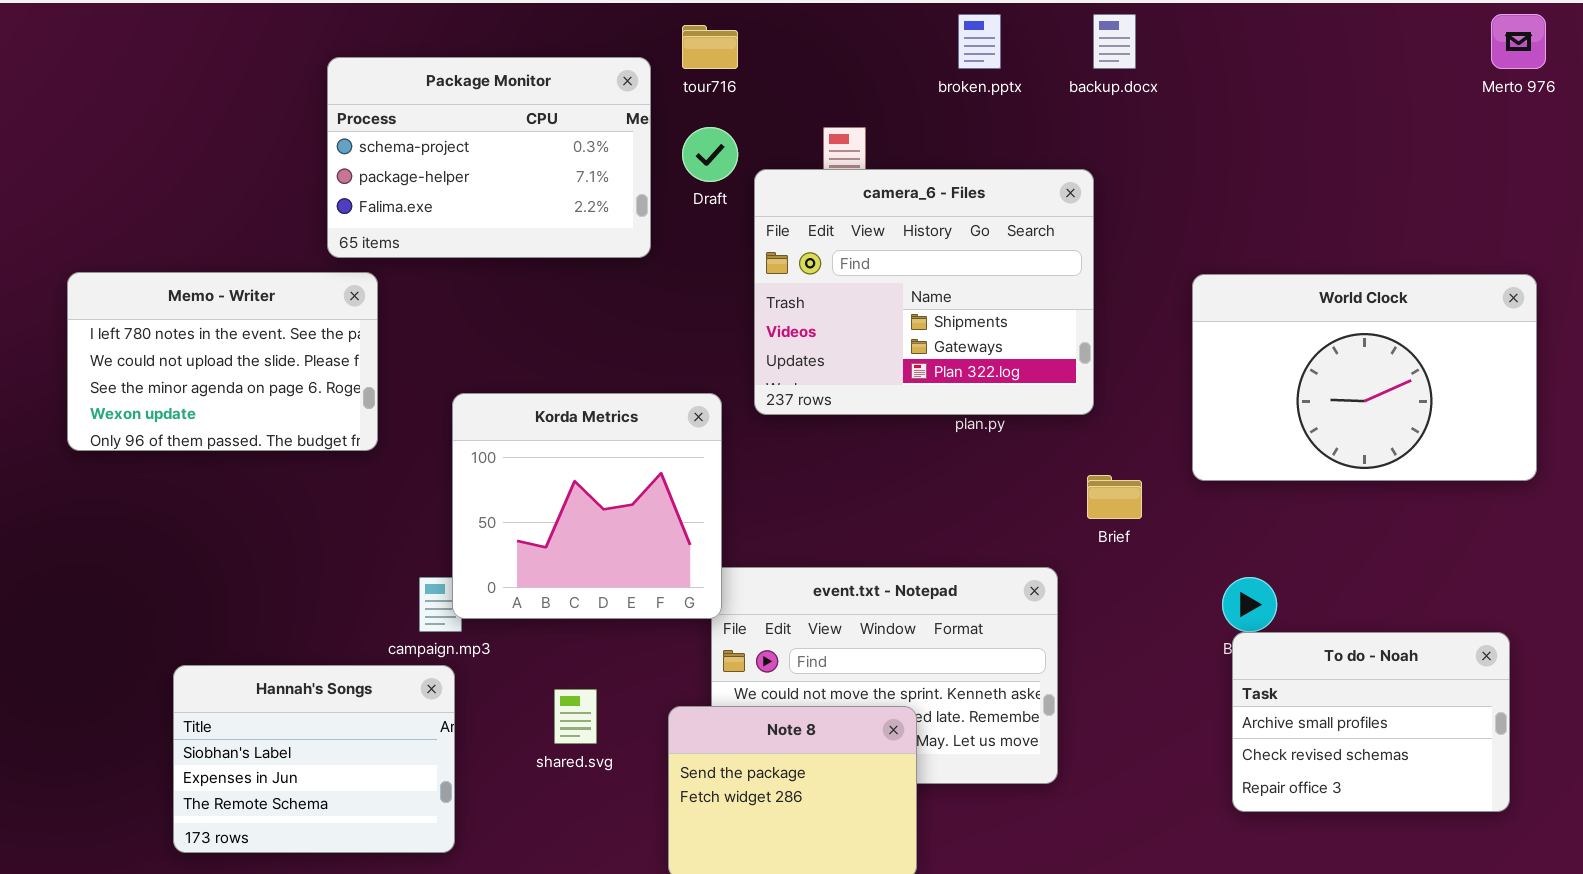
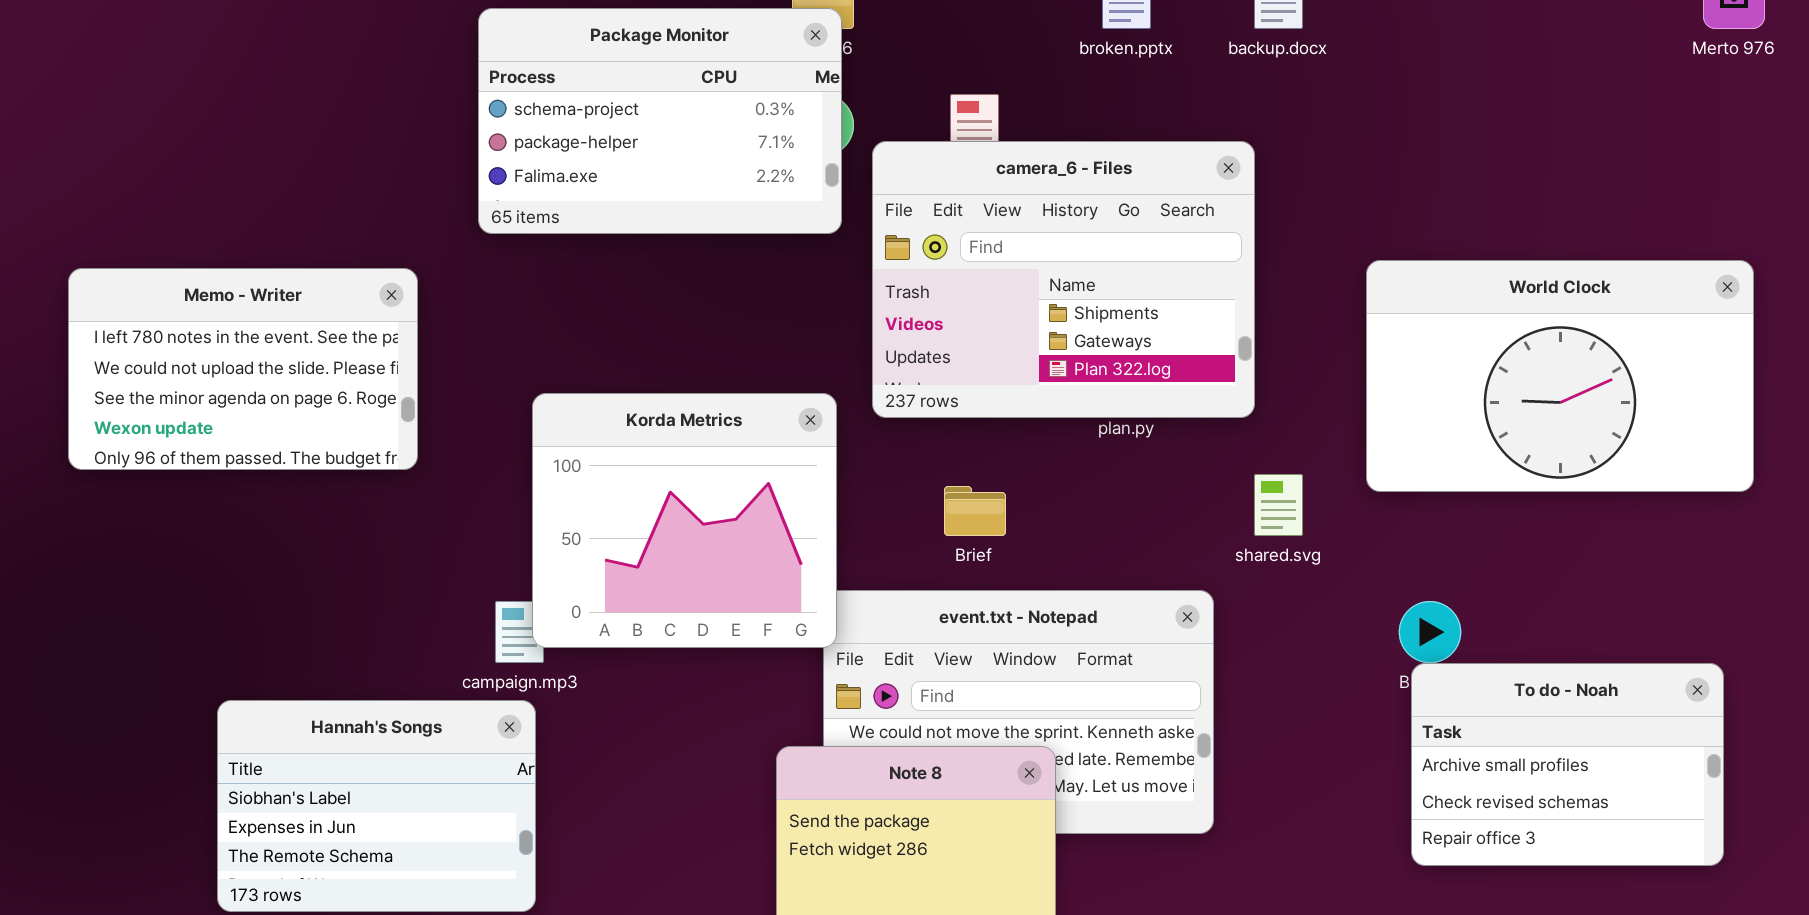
Package Monitor: [327,57,651,258] -> [478,8,842,234], moved
Memo - Writer: [67,272,378,451] -> [68,268,418,470], moved
Brief: [1087,475,1142,519] -> [944,486,1006,536], moved
shared.svg: [554,689,597,744] -> [1254,474,1303,536], moved

